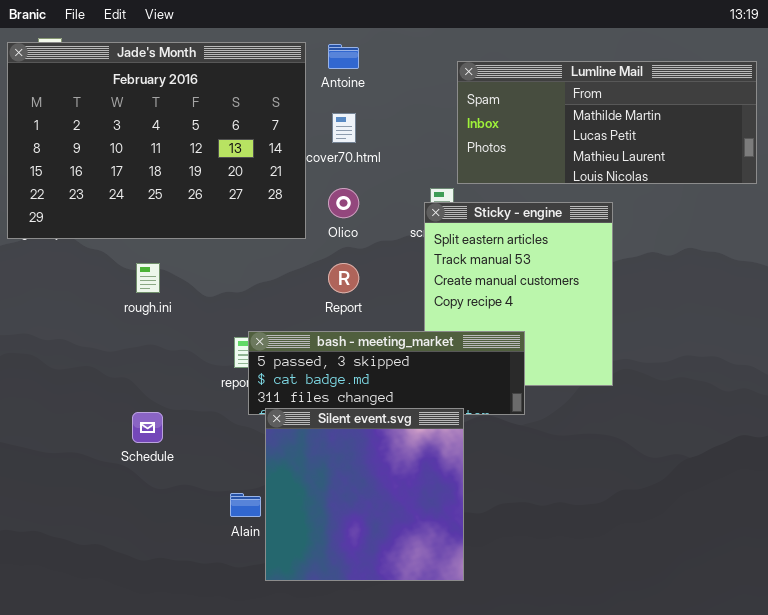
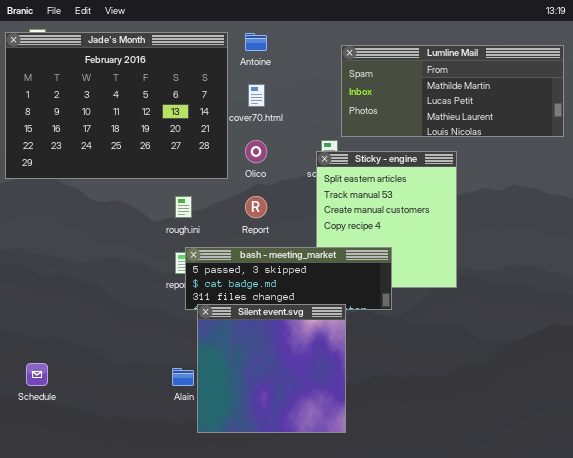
rough.ini: [136,263,160,293] -> [175,196,192,218], moved
Schedule: [132,412,163,443] -> [26,363,48,386], moved

